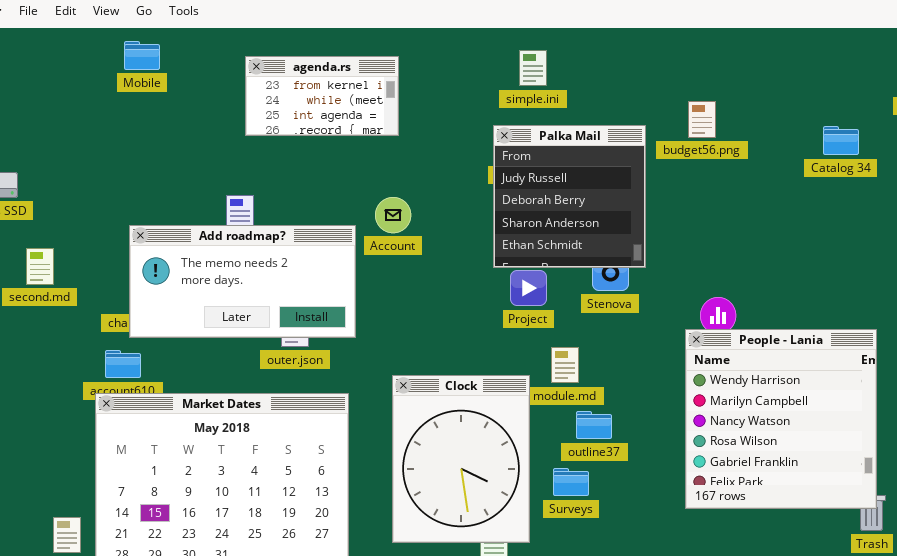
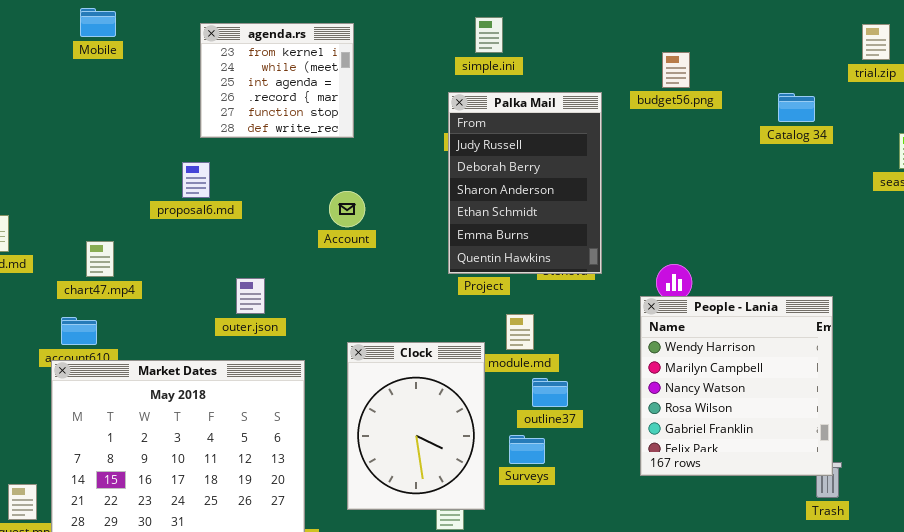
agenda.rs: [245,56,399,136] -> [200,23,354,138], resized
budget56.png: [688,101,716,138] -> [662,52,690,88], moved
Palka Mail: [493,125,646,268] -> [448,92,602,274], resized
Account: [375,197,411,233] -> [329,191,365,227], moved
Add roadmap?: [129,225,356,338] -> none, closed

